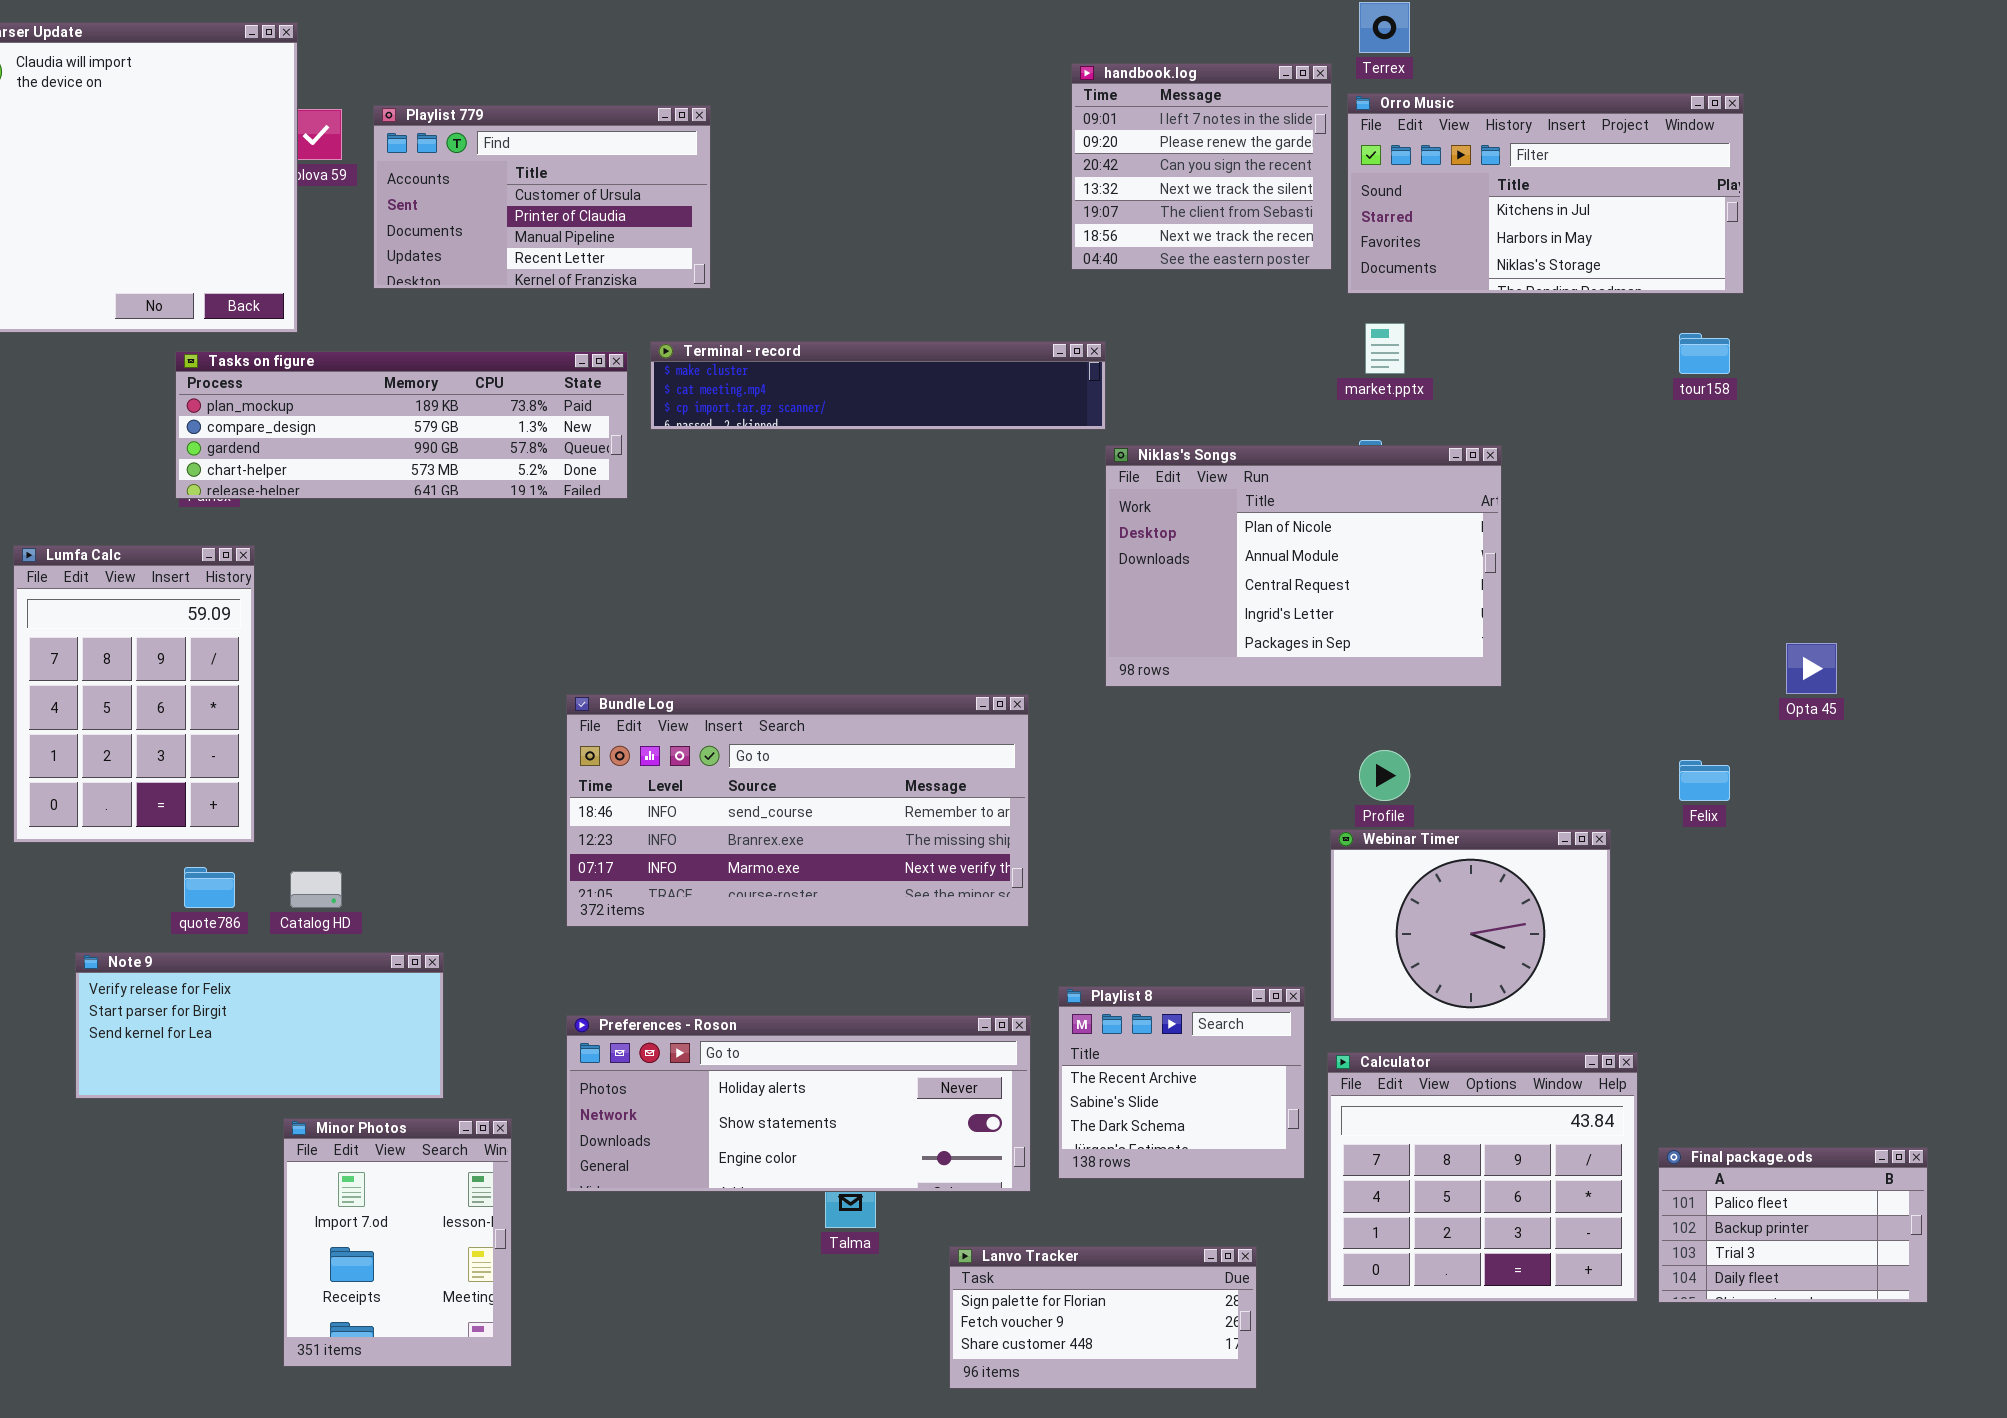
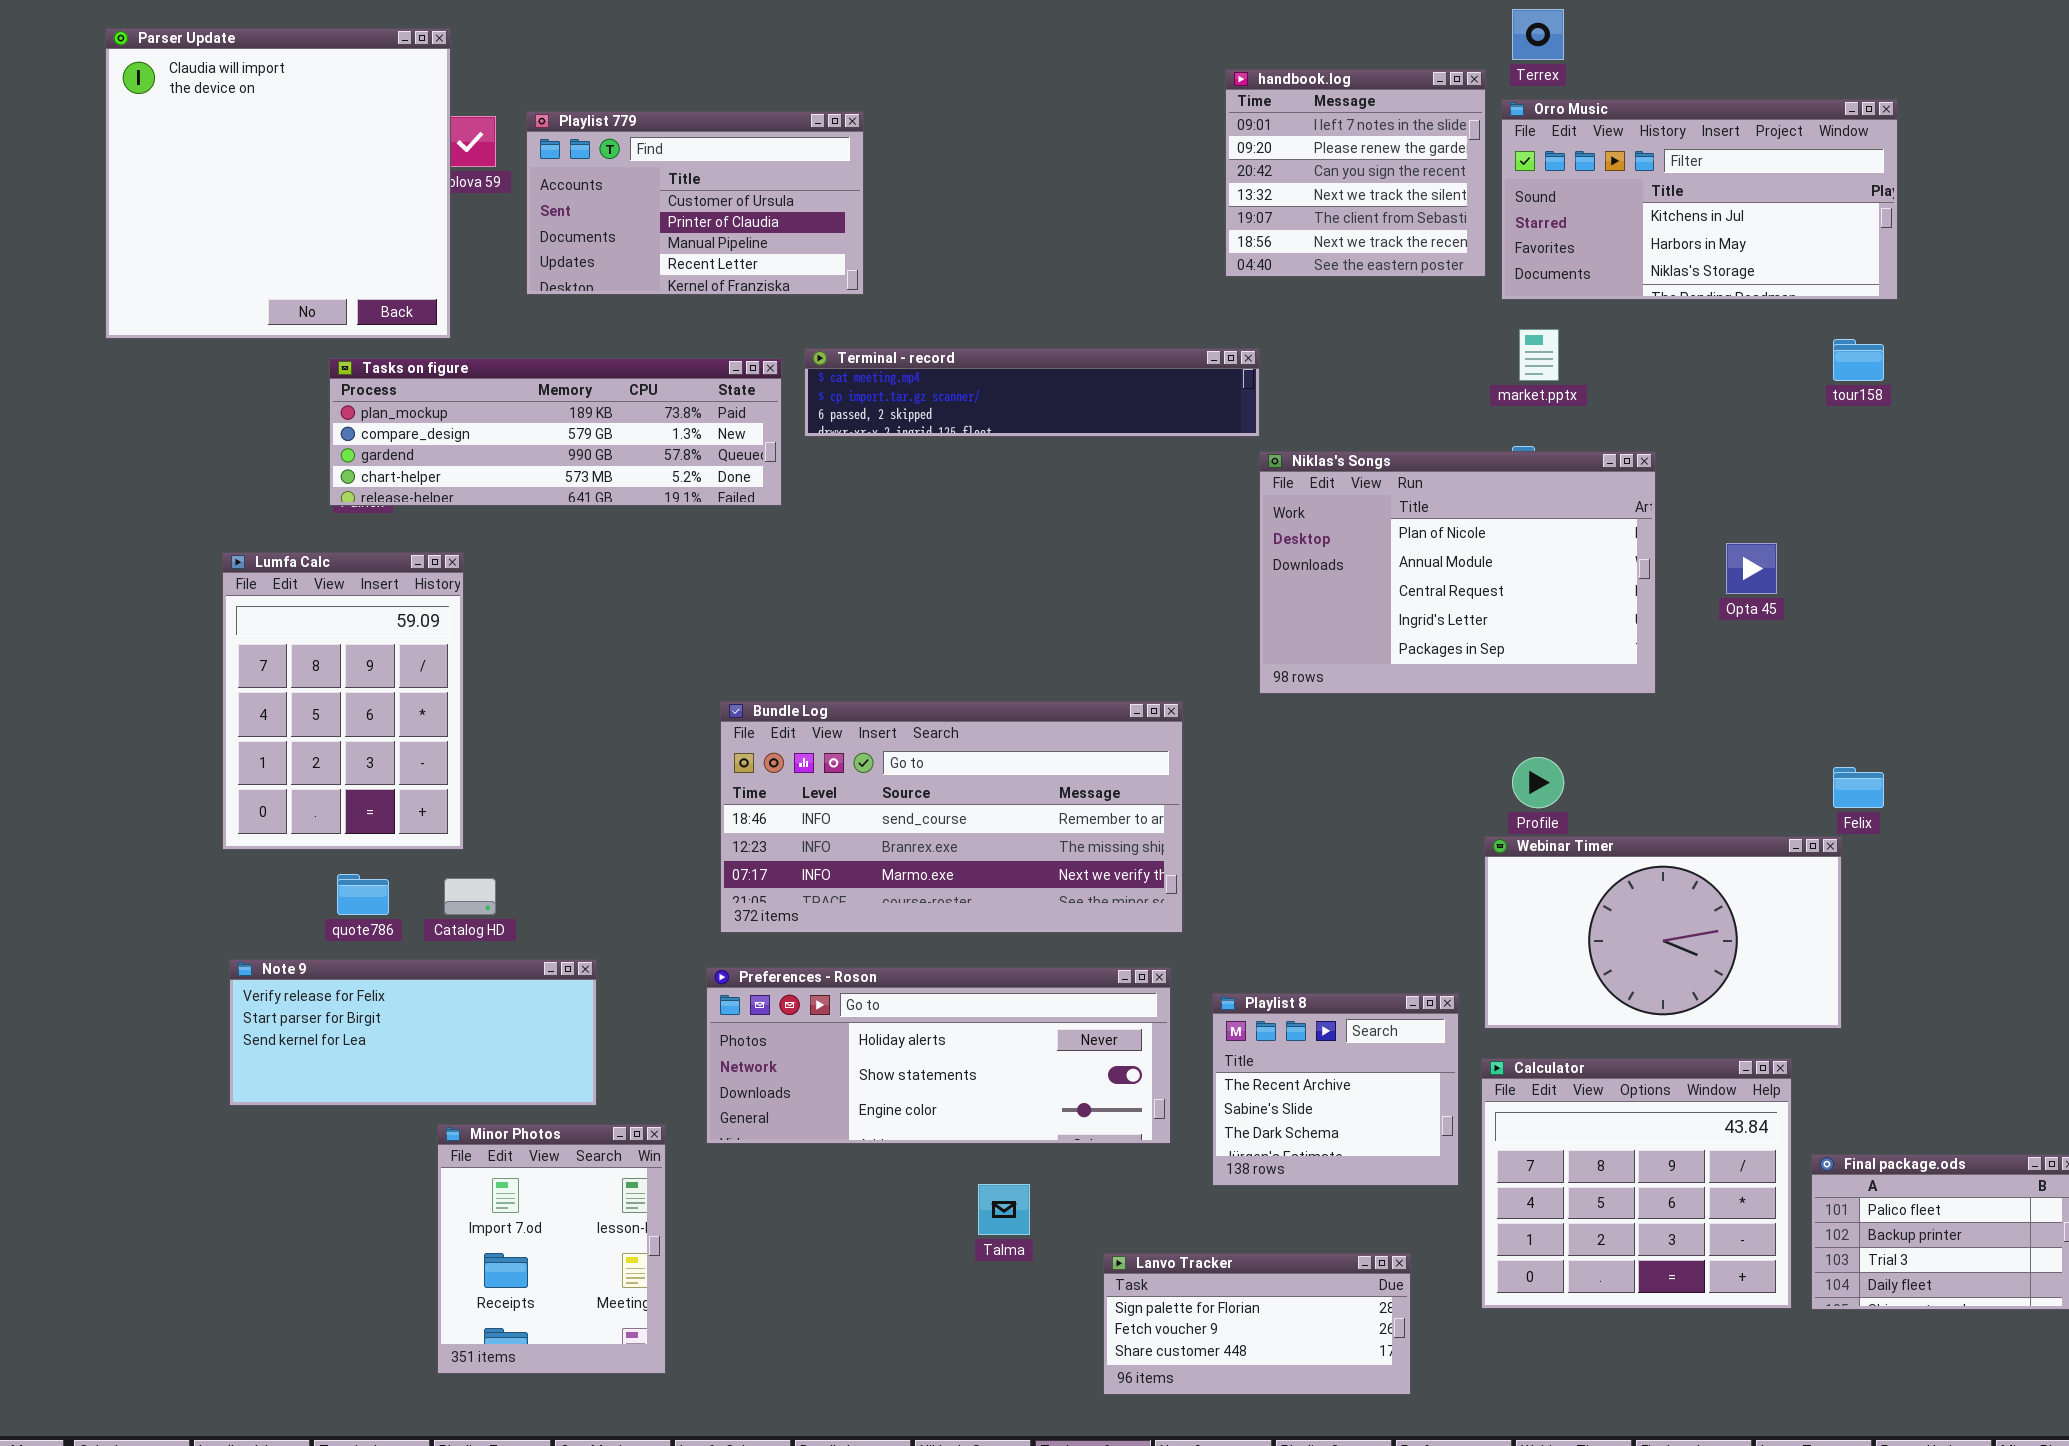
Terminal - record: [650,341,1106,430] -> [804,348,1260,437], scrolled down 1 row
Lumfa Calc: [13,545,255,843] -> [222,552,464,850], moved
Opta 45: [1786,643,1837,694] -> [1726,543,1777,594], moved
Webinar Timer: [1330,829,1611,1022] -> [1484,836,1842,1029], resized
Preferences - Roson: [566,1015,1031,1192] -> [706,967,1171,1144], moved

